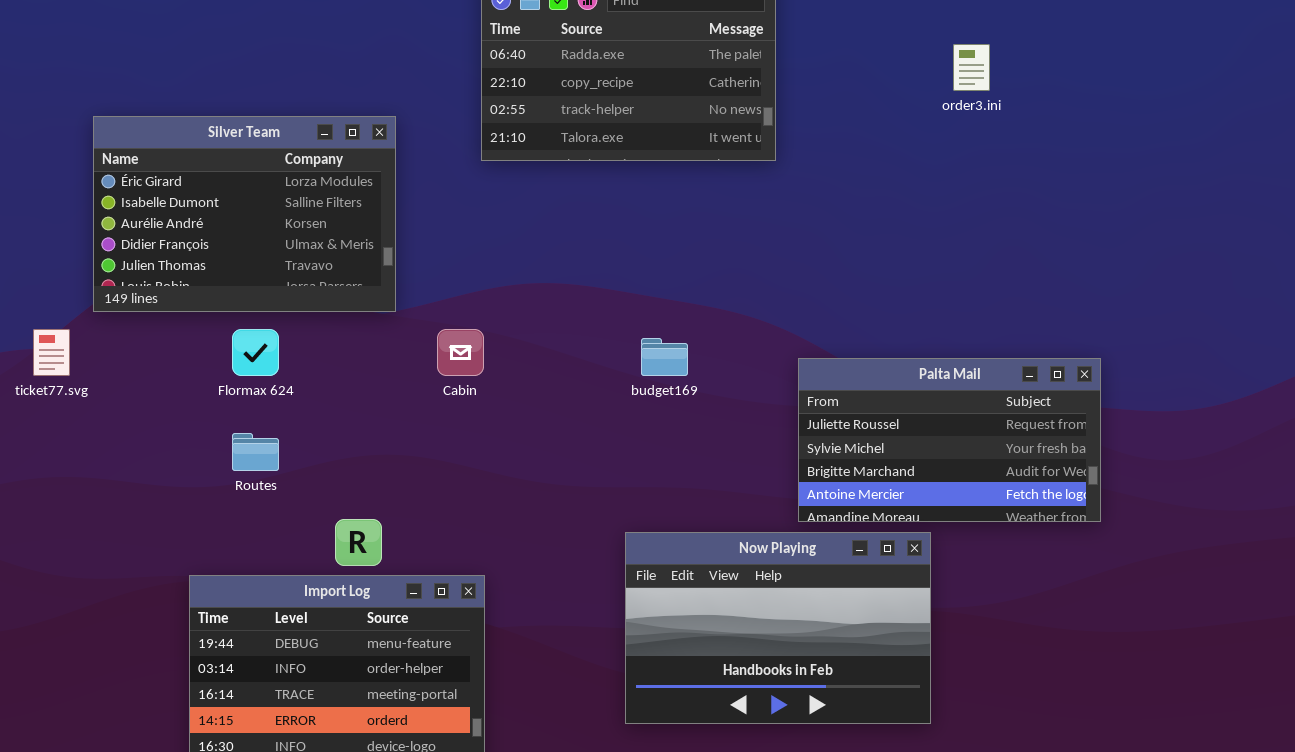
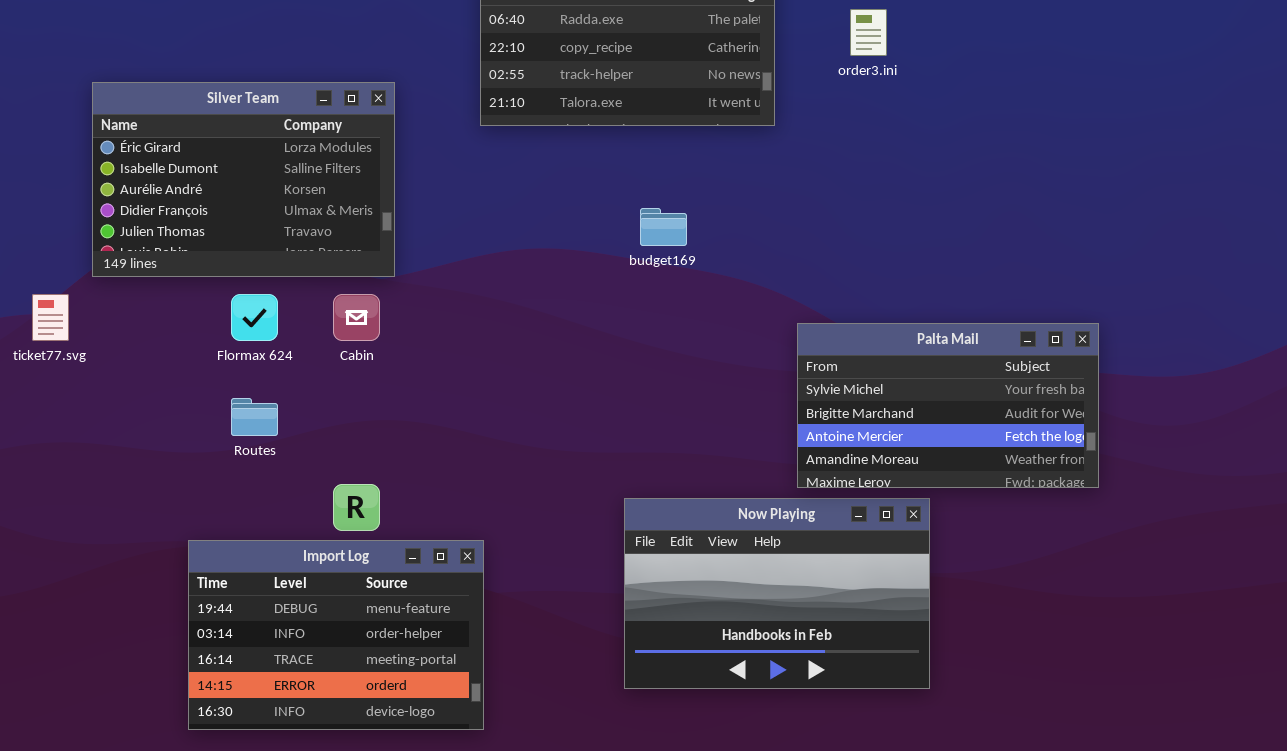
order3.ini: [953,44,990,91] -> [850,9,887,56], moved
Cabin: [437,329,484,376] -> [333,294,380,341], moved
budget169: [641,338,688,376] -> [640,208,687,246], moved
Palta Mail: [798,358,1101,522] -> [797,323,1099,488], scrolled down 1 row

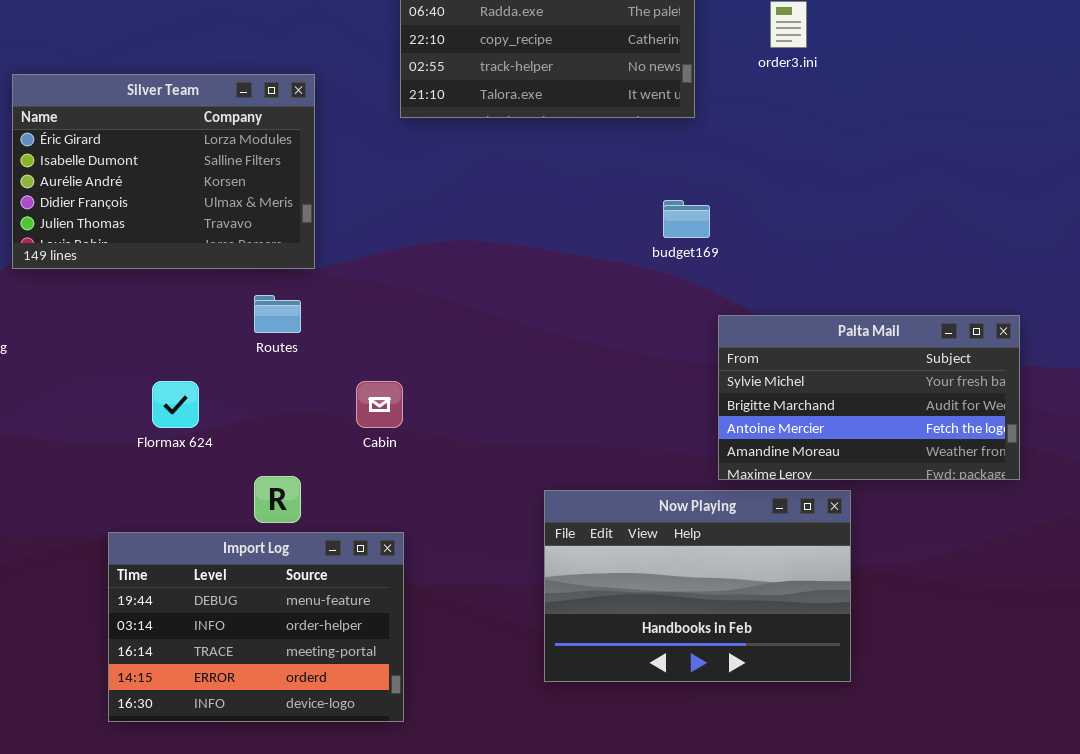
budget169: [640,208,687,246] -> [663,200,710,238], moved
Flormax 624: [231,294,278,341] -> [152,381,199,428], moved
Cabin: [333,294,380,341] -> [356,381,403,428], moved
Routes: [231,398,278,436] -> [254,295,301,333], moved

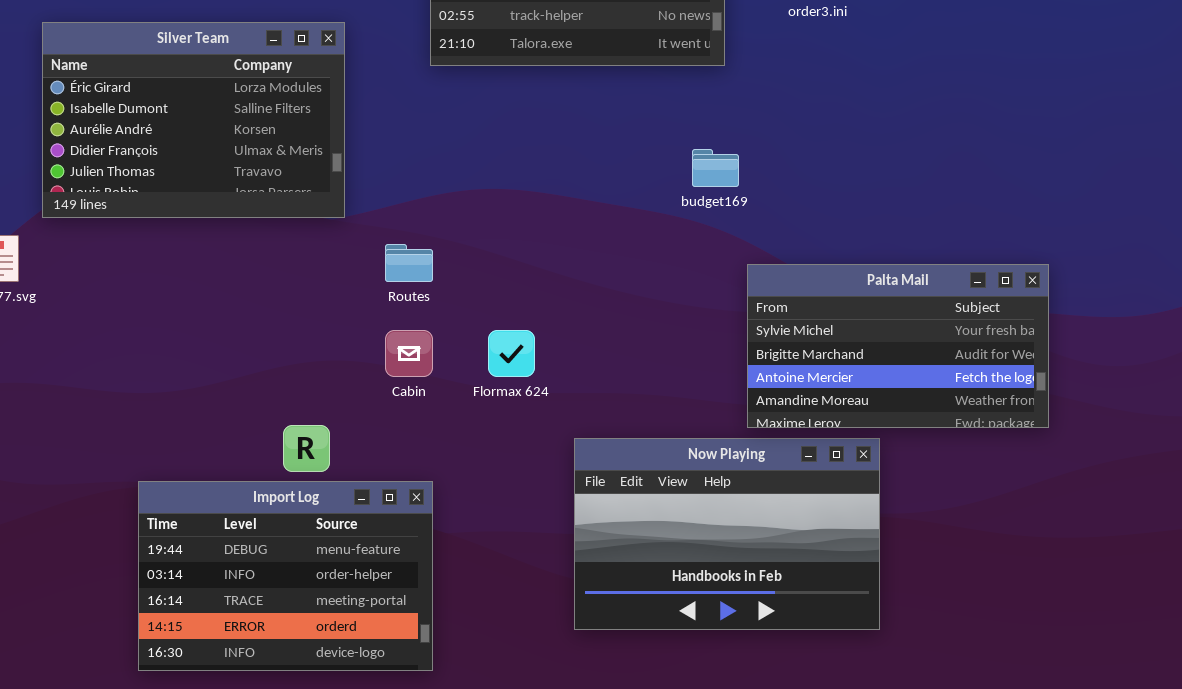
Routes: [254,295,301,333] -> [385,244,433,282], moved
Flormax 624: [152,381,199,428] -> [488,330,535,377], moved

